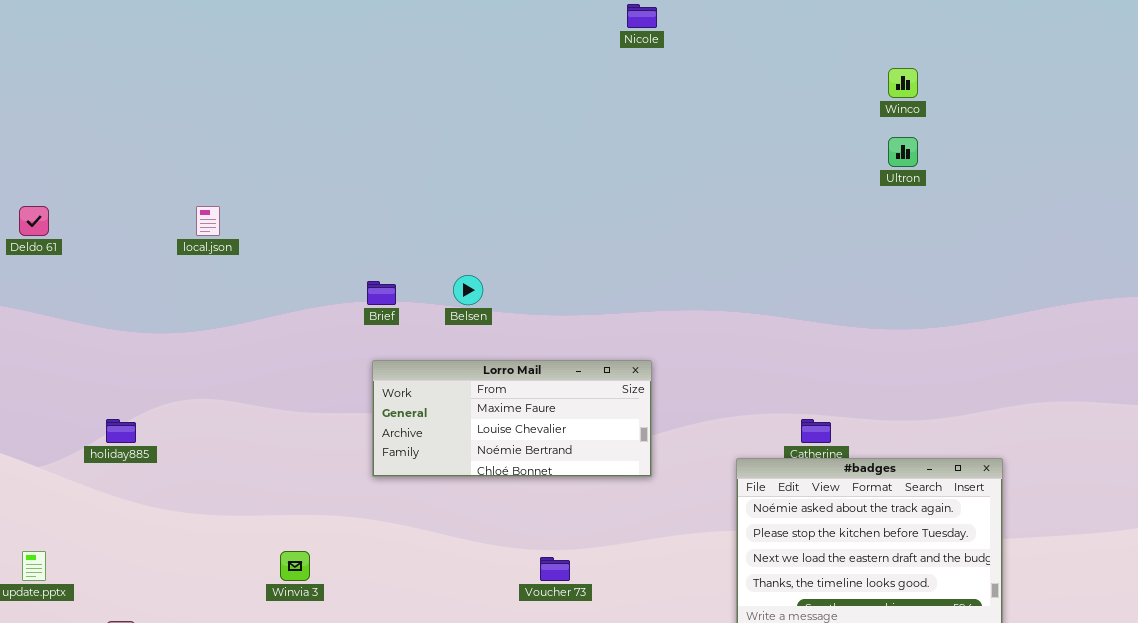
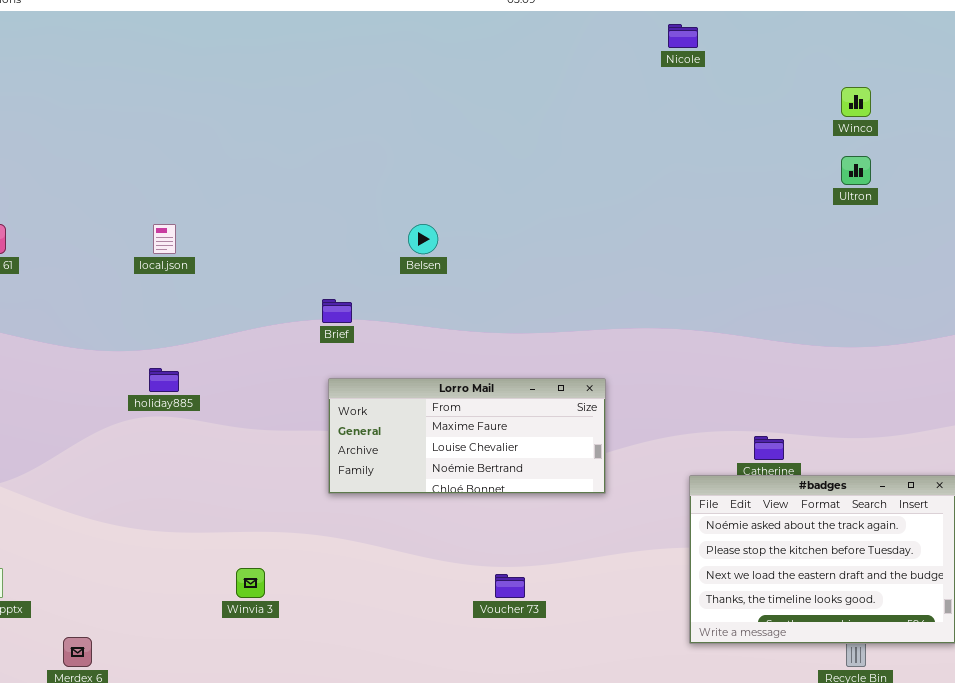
Nicole: [627,4,657,28] -> [668,24,698,48], moved
Belsen: [453,275,483,305] -> [408,224,438,254], moved
holiday885: [106,419,136,443] -> [149,368,179,392], moved

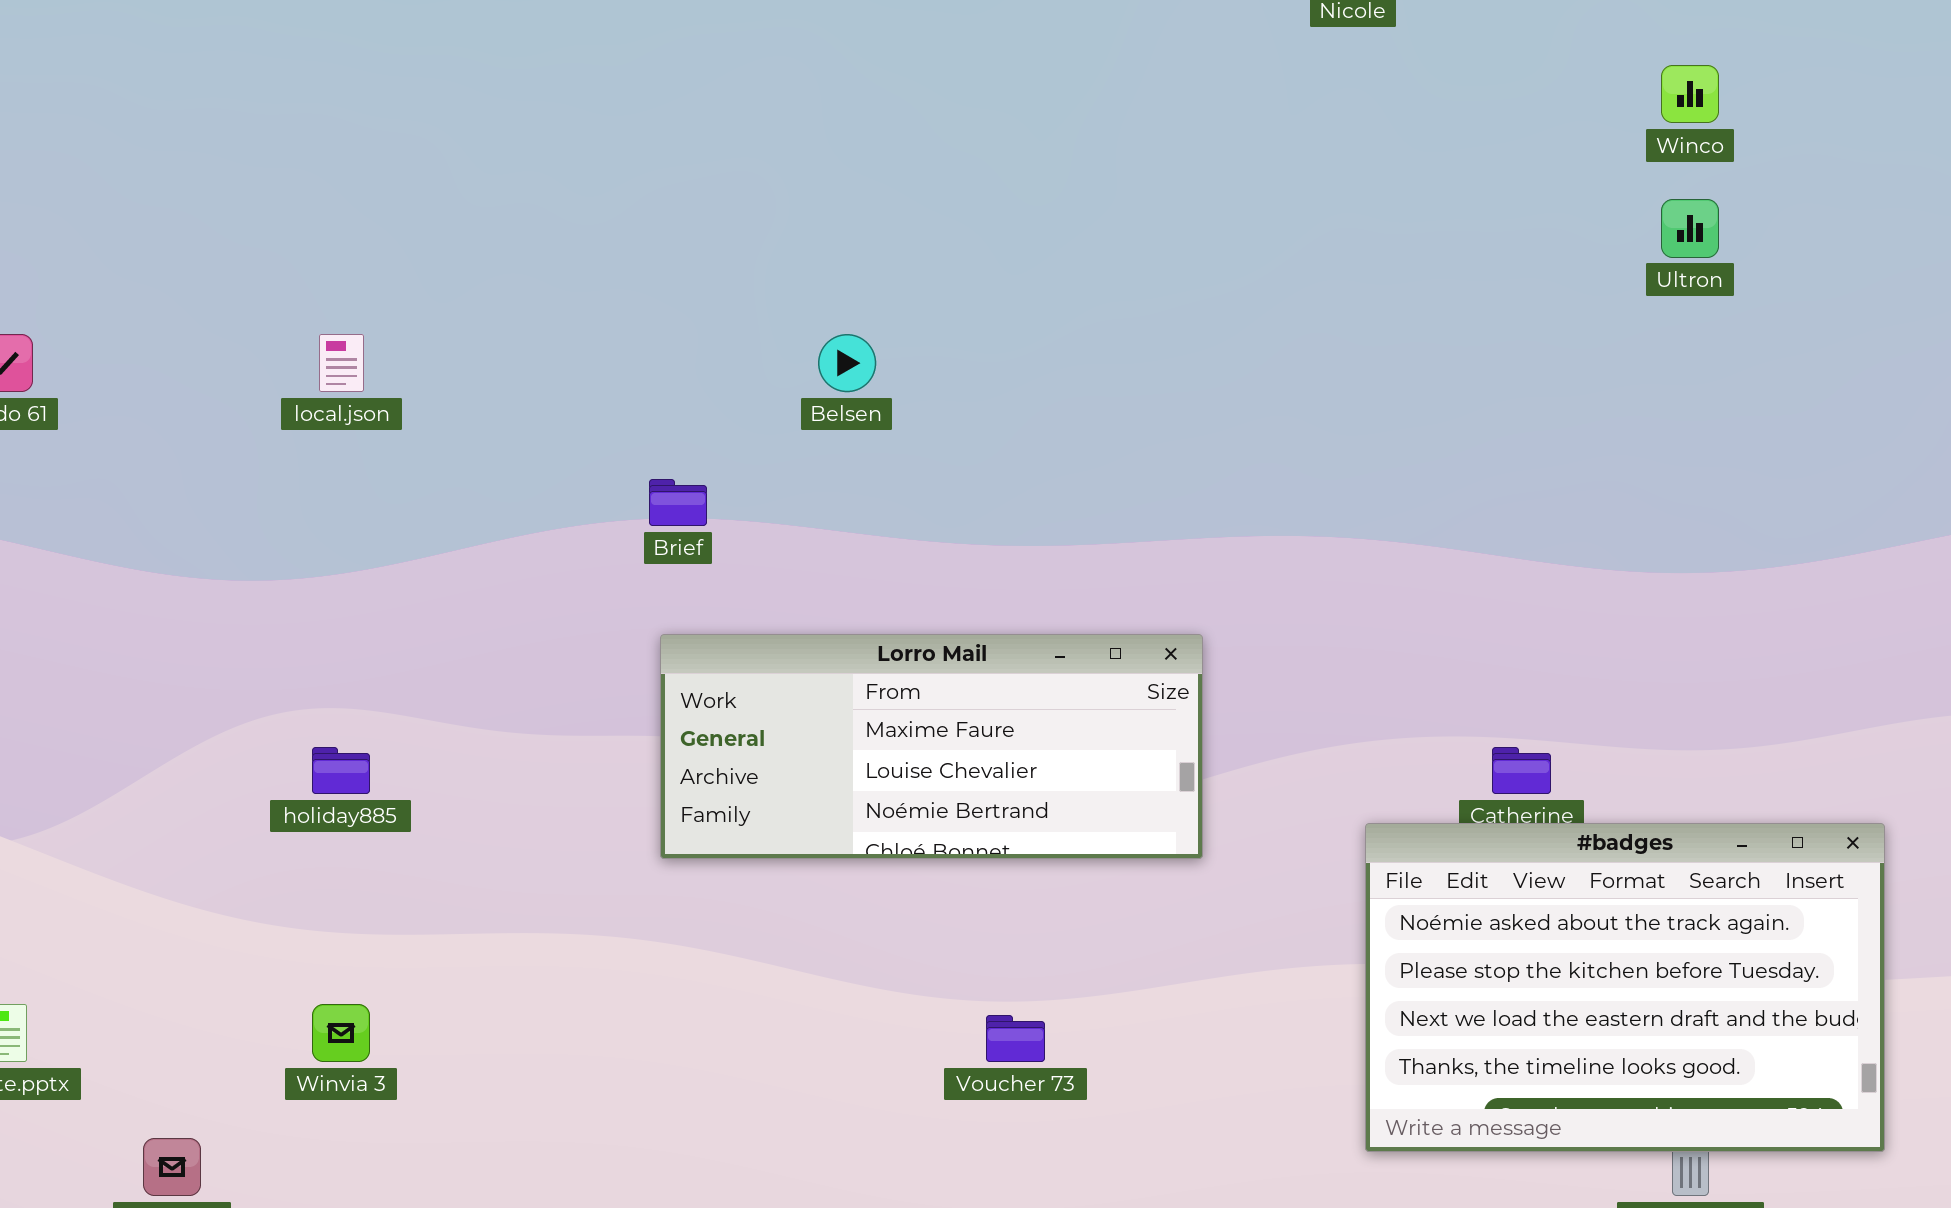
holiday885: [149,368,179,392] -> [312,747,370,794], moved
Winvia 3: [236,568,265,598] -> [312,1004,370,1062], moved

